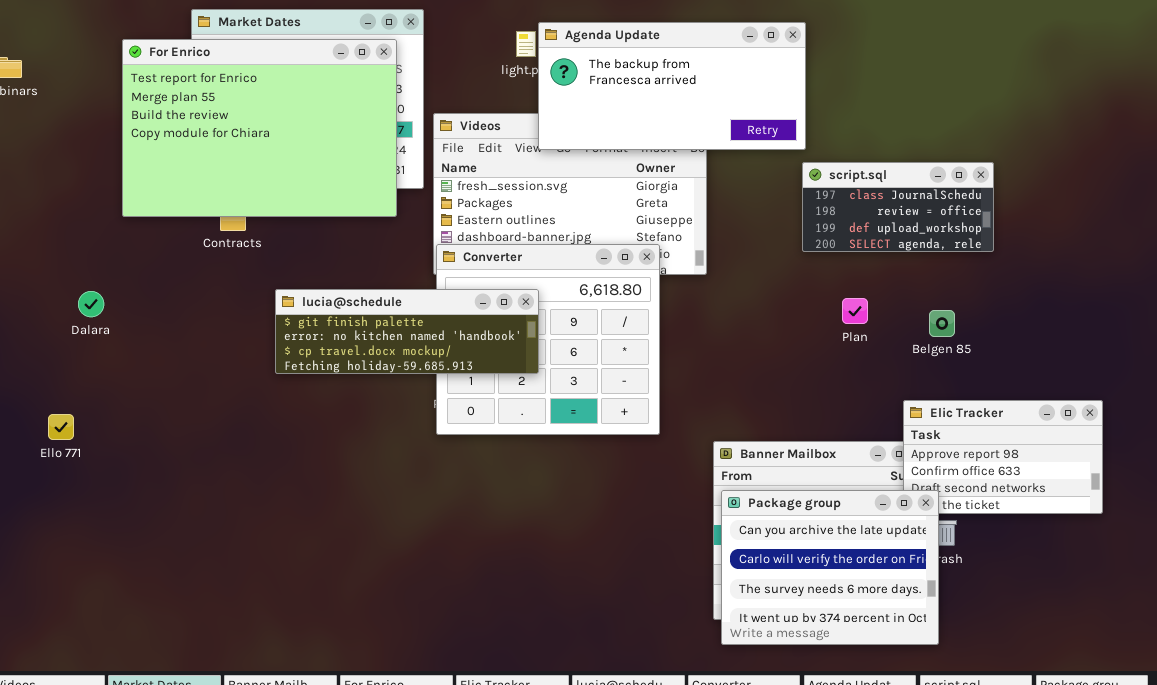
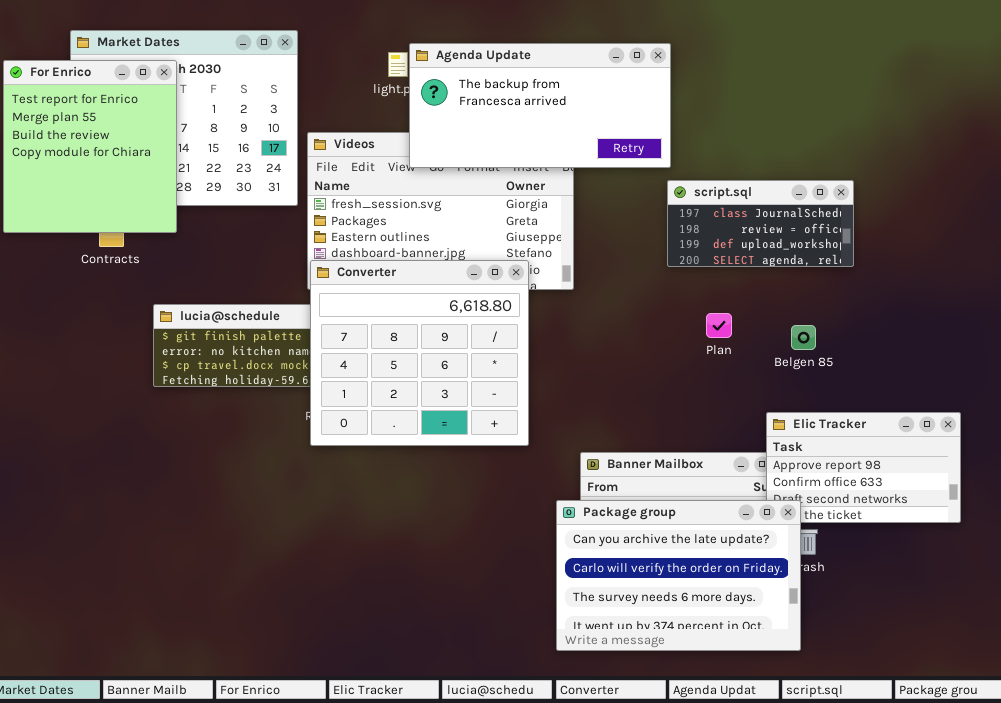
For Enrico: [122,39,397,217] -> [3,60,177,233], resized
Converter: [436,244,660,435] -> [310,260,529,446], raised
Package group: [721,490,939,645] -> [556,500,801,651], resized

